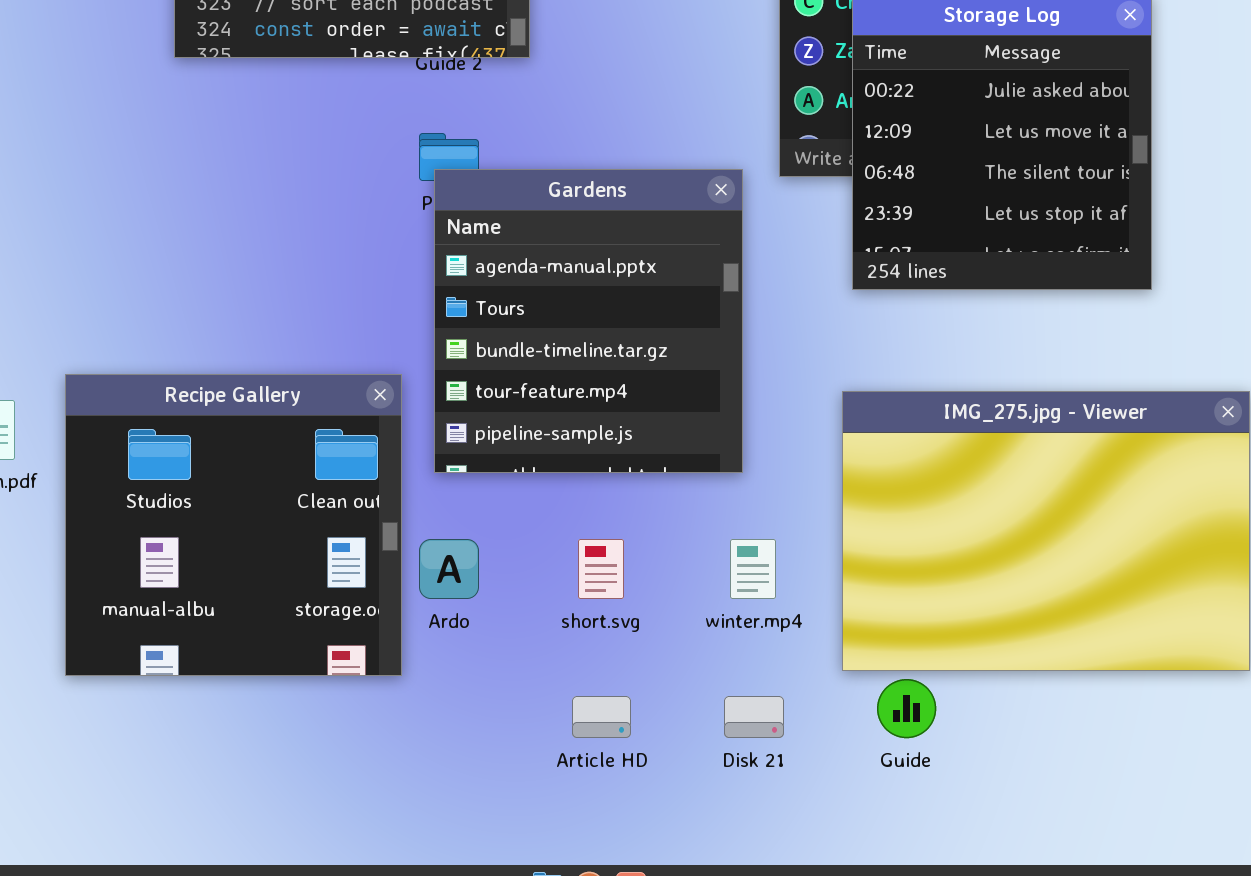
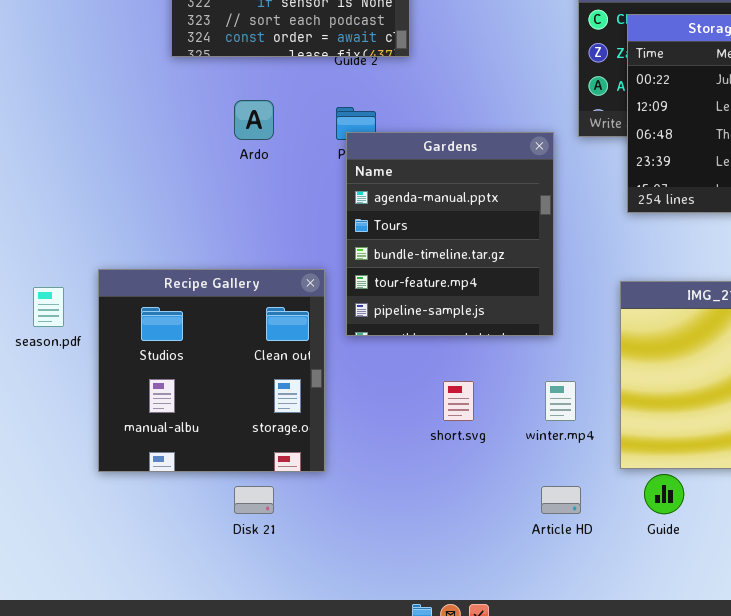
Ardo: [419,539,479,599] -> [234,100,274,140], moved
Article HD: [572,696,631,738] -> [541,486,581,514], moved
Disk 21: [724,696,784,738] -> [234,486,274,514], moved

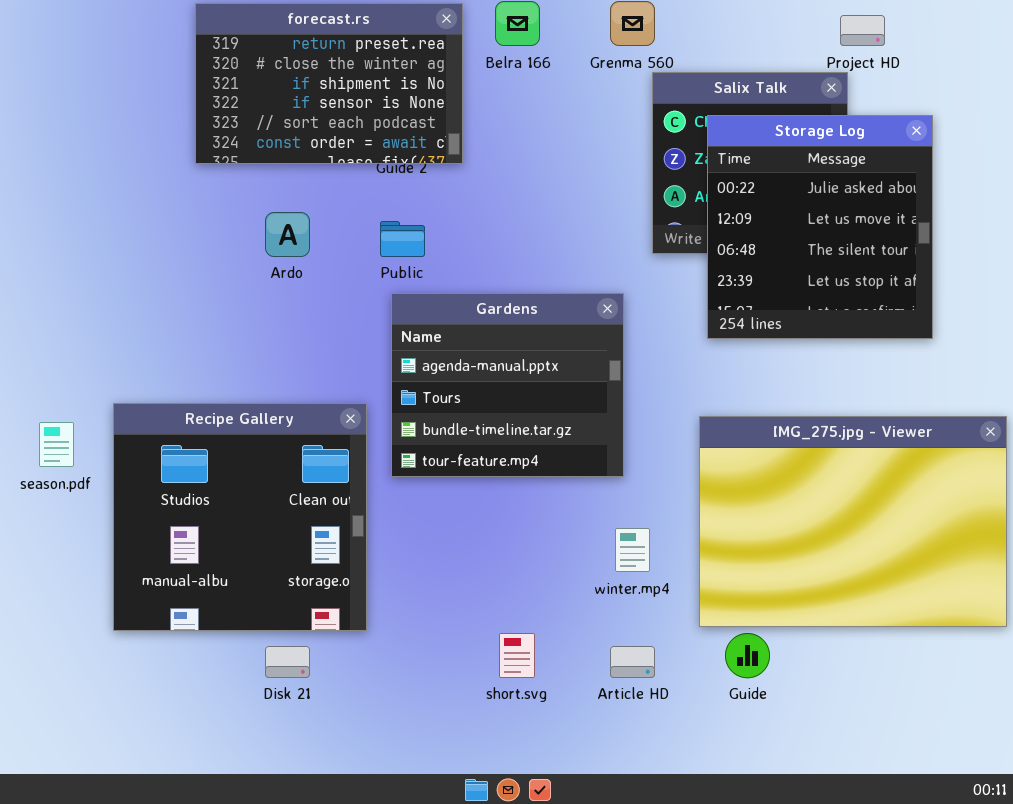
Gardens: [346,132,554,336] -> [391,293,624,477], resized
short.svg: [443,381,474,421] -> [499,633,535,678], moved

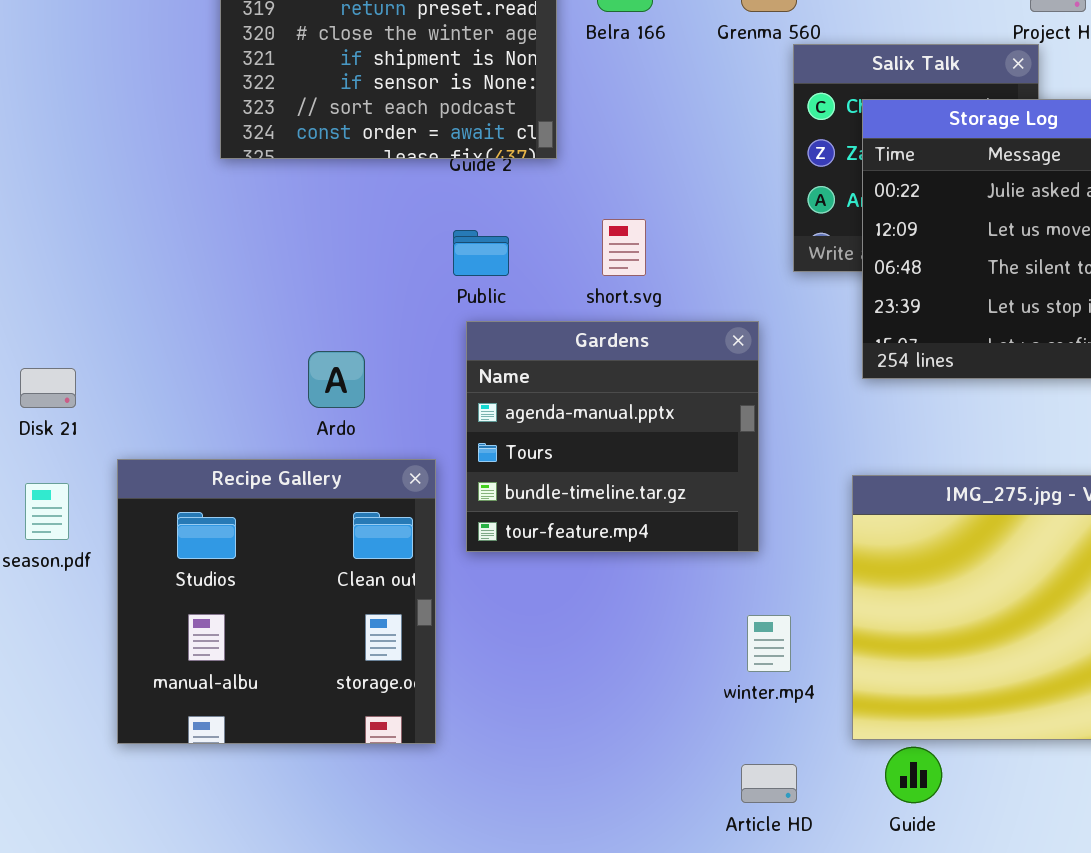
Ardo: [265,212,310,257] -> [308,351,365,408], moved
short.svg: [499,633,535,678] -> [602,219,646,276], moved
Disk 21: [265,646,310,678] -> [20,368,76,408], moved

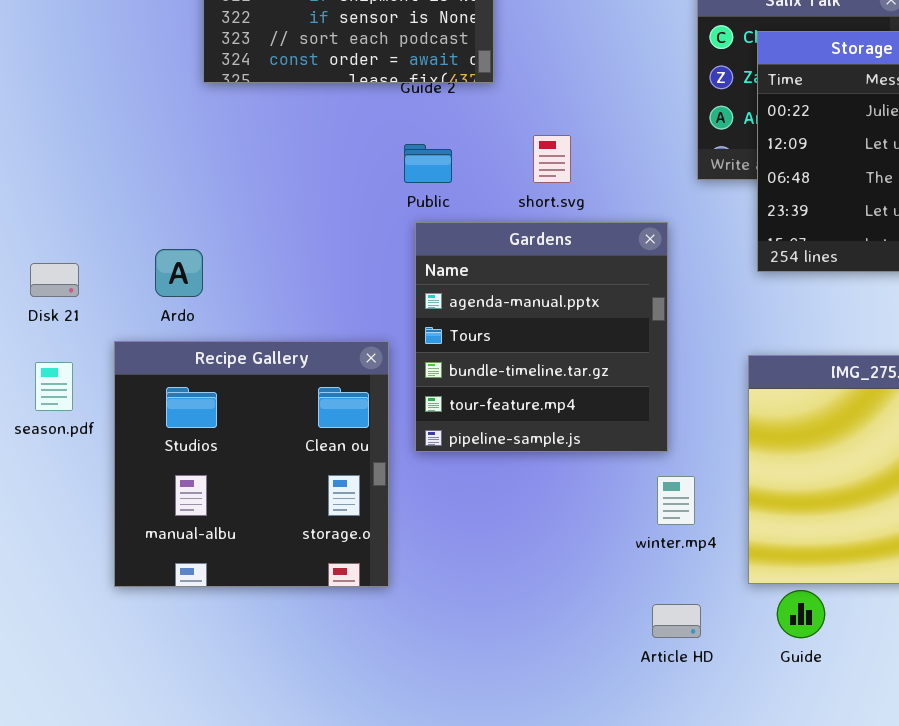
Gardens: [466,321,759,552] -> [415,222,668,452], resized
Ardo: [308,351,365,408] -> [155,249,203,297], moved

